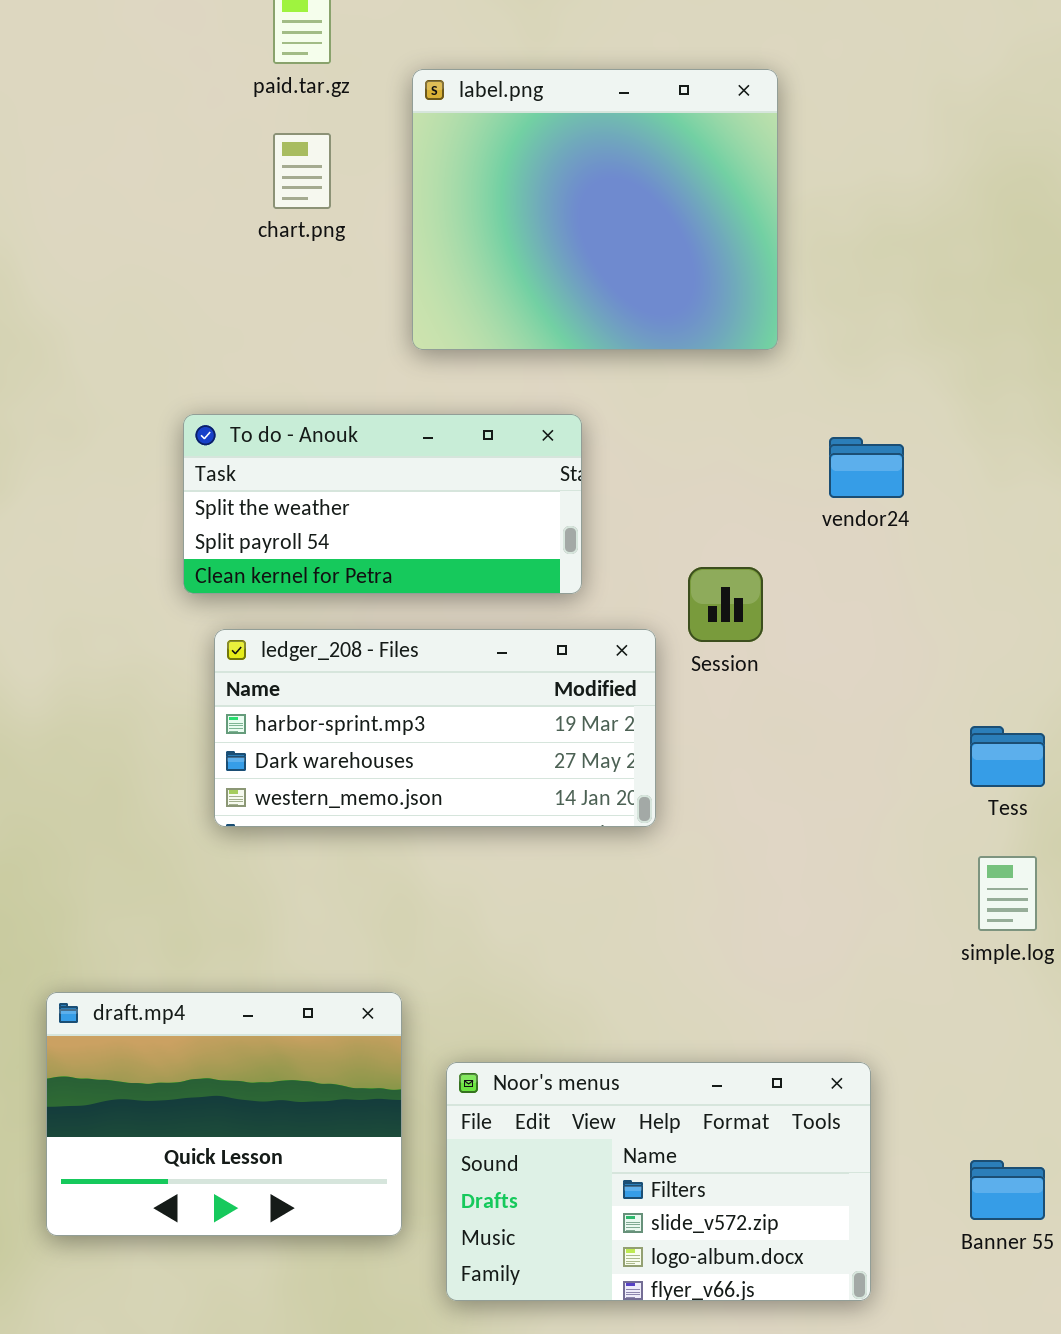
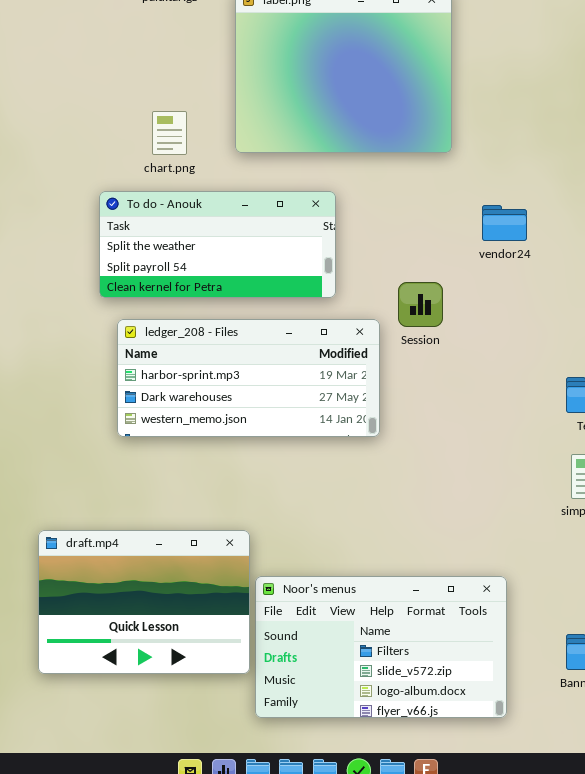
chart.png: [273,133,331,209] -> [152,111,187,155], moved
draft.mp4: [46,992,402,1236] -> [38,530,250,674], moved

